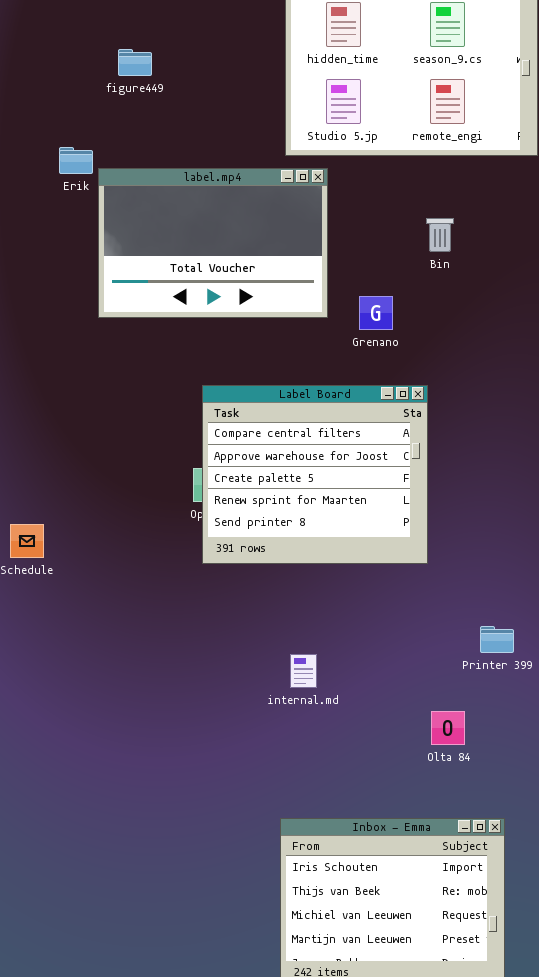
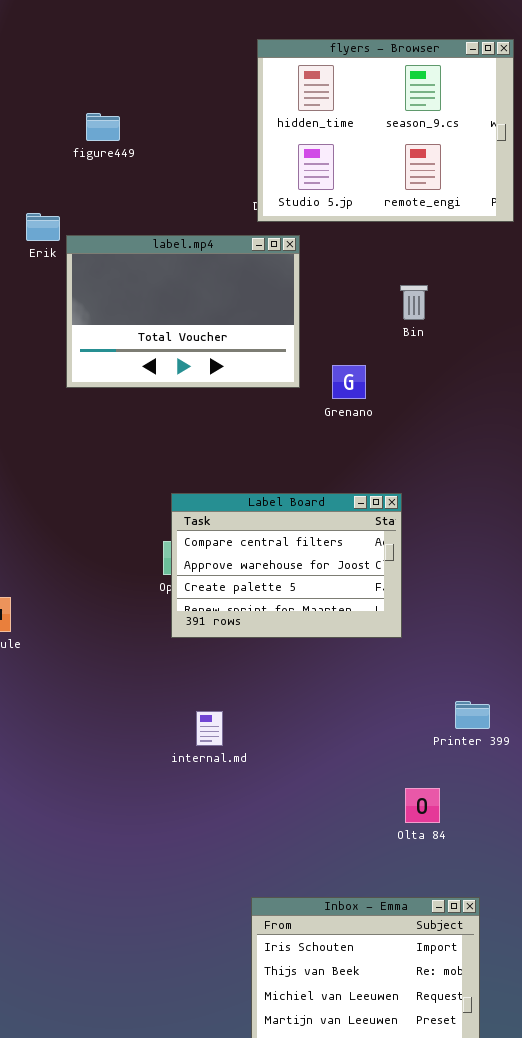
Label Board: [202,385,428,564] -> [171,493,402,638], resized
internal.md: [290,654,317,688] -> [196,711,223,746], moved

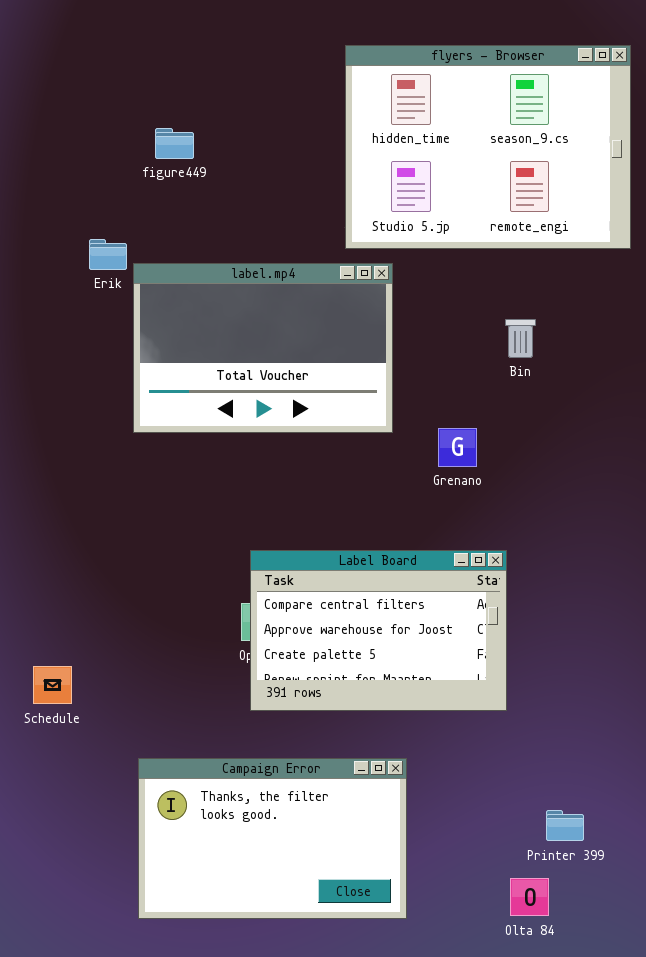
Grenano: [332,365,366,399] -> [438,428,477,467], moved
Campaign Error: none -> [138,758,407,919], opened
Printer 399: [455,701,490,729] -> [546,810,584,841], moved

